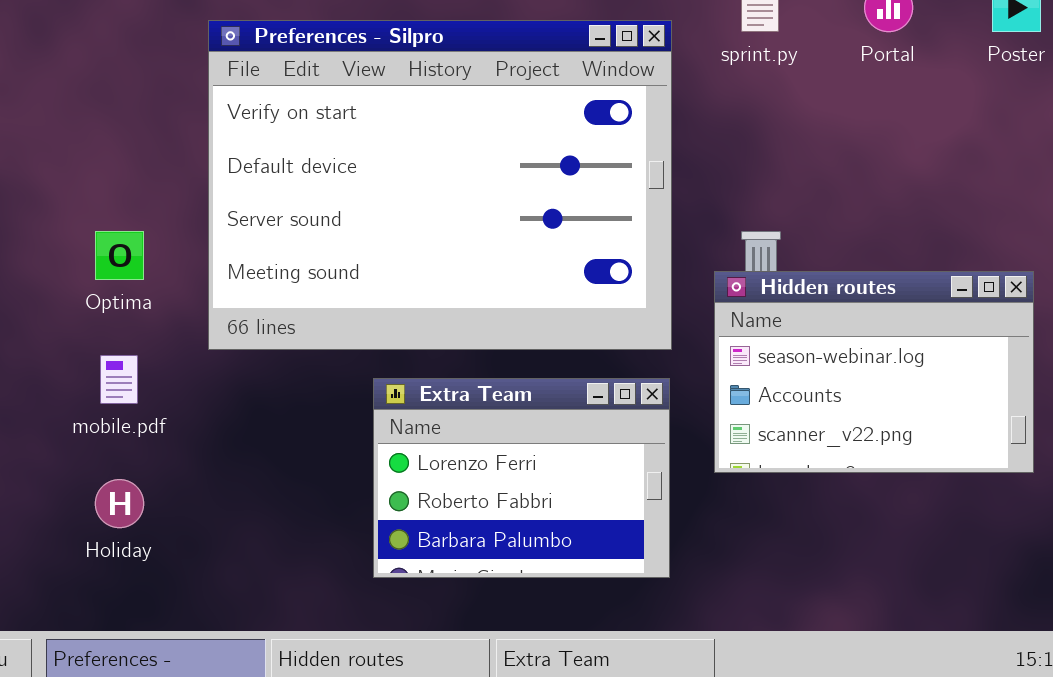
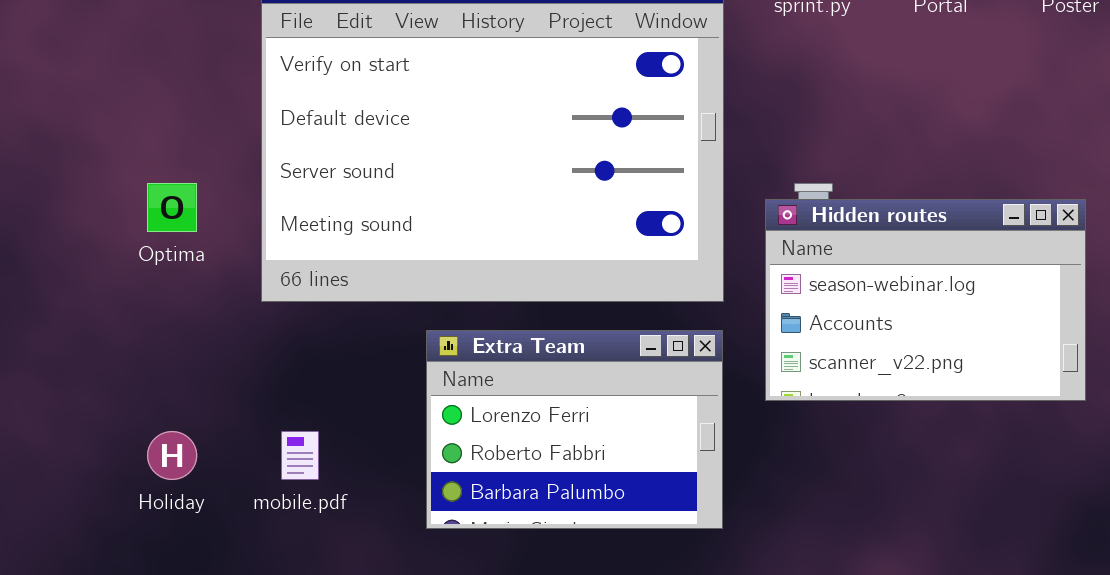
Hidden routes: [714,271,1034,473] -> [765,199,1086,401], moved
mobile.pdf: [100,355,138,404] -> [281,431,319,480], moved

